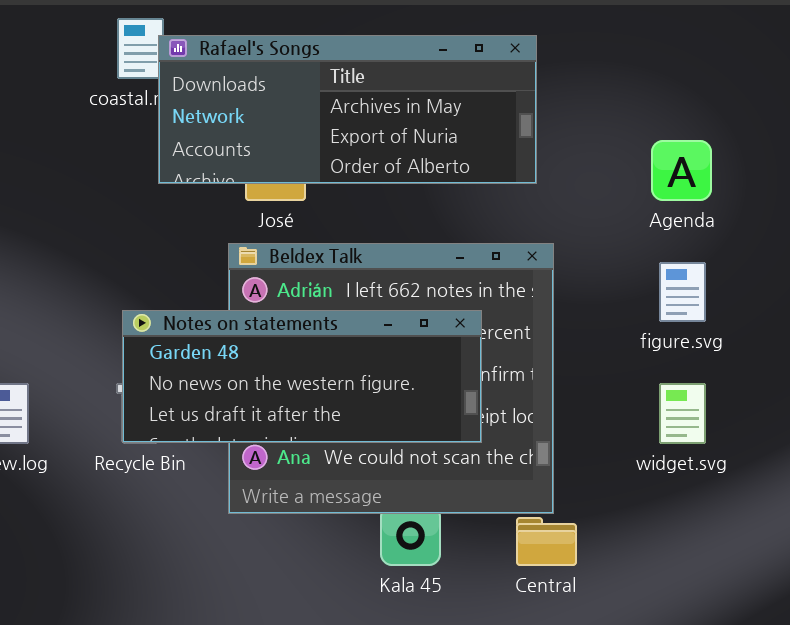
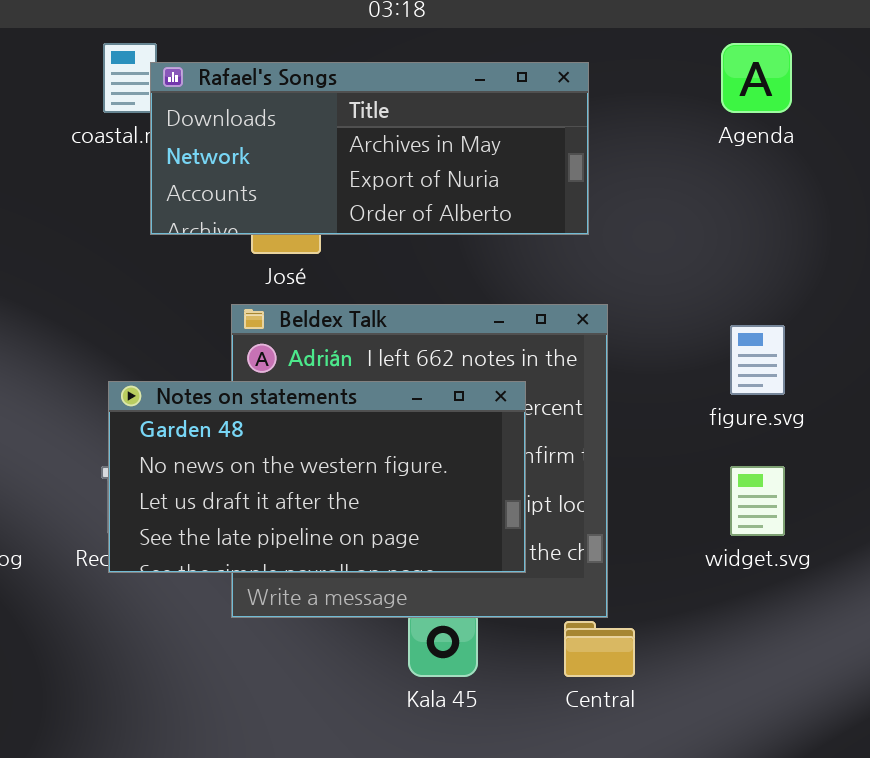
Agenda: [651,140,712,201] -> [721,43,792,113], moved
Notes on statements: [122,310,482,443] -> [108,381,526,573], resized

